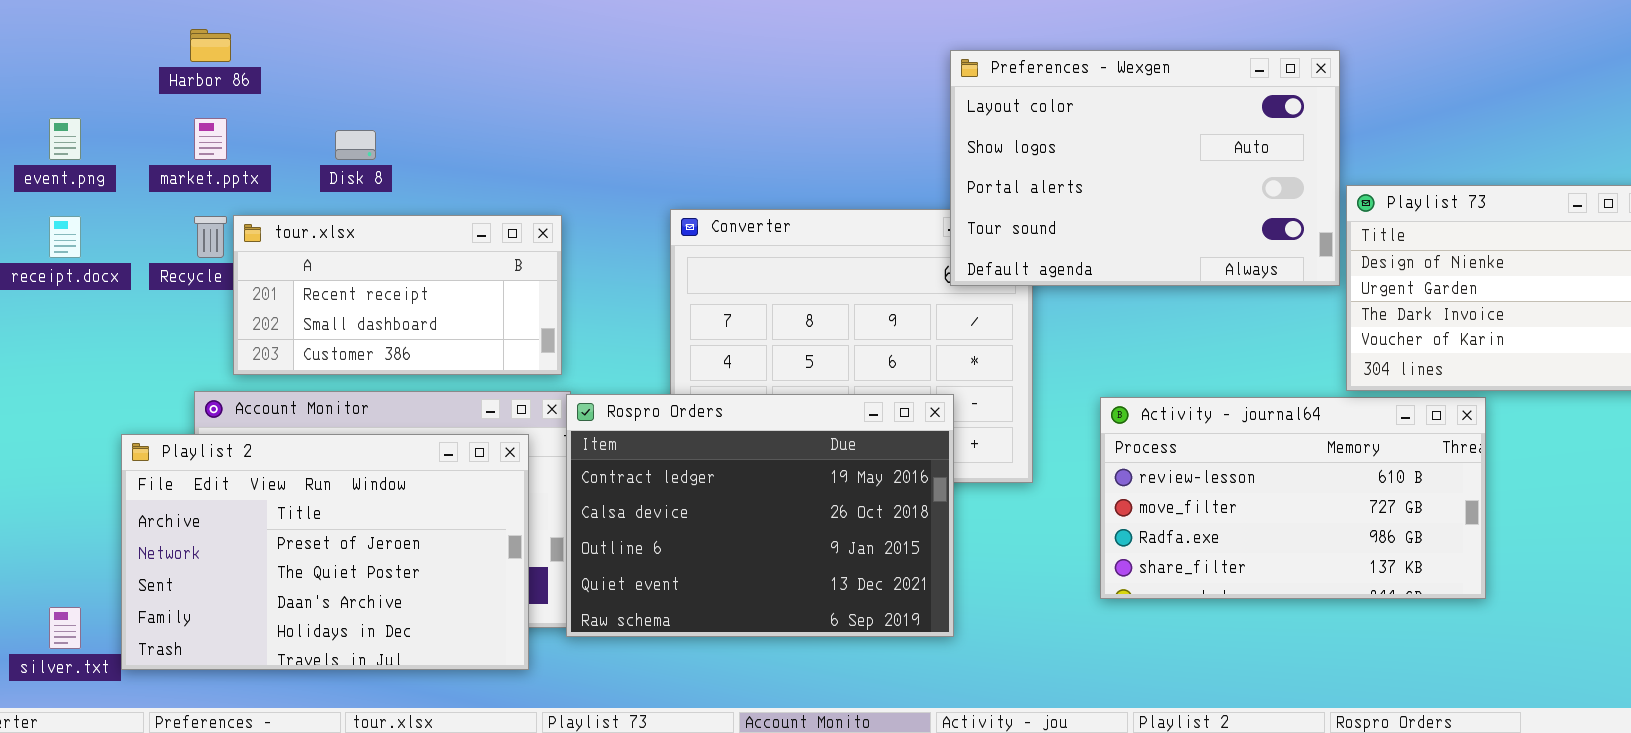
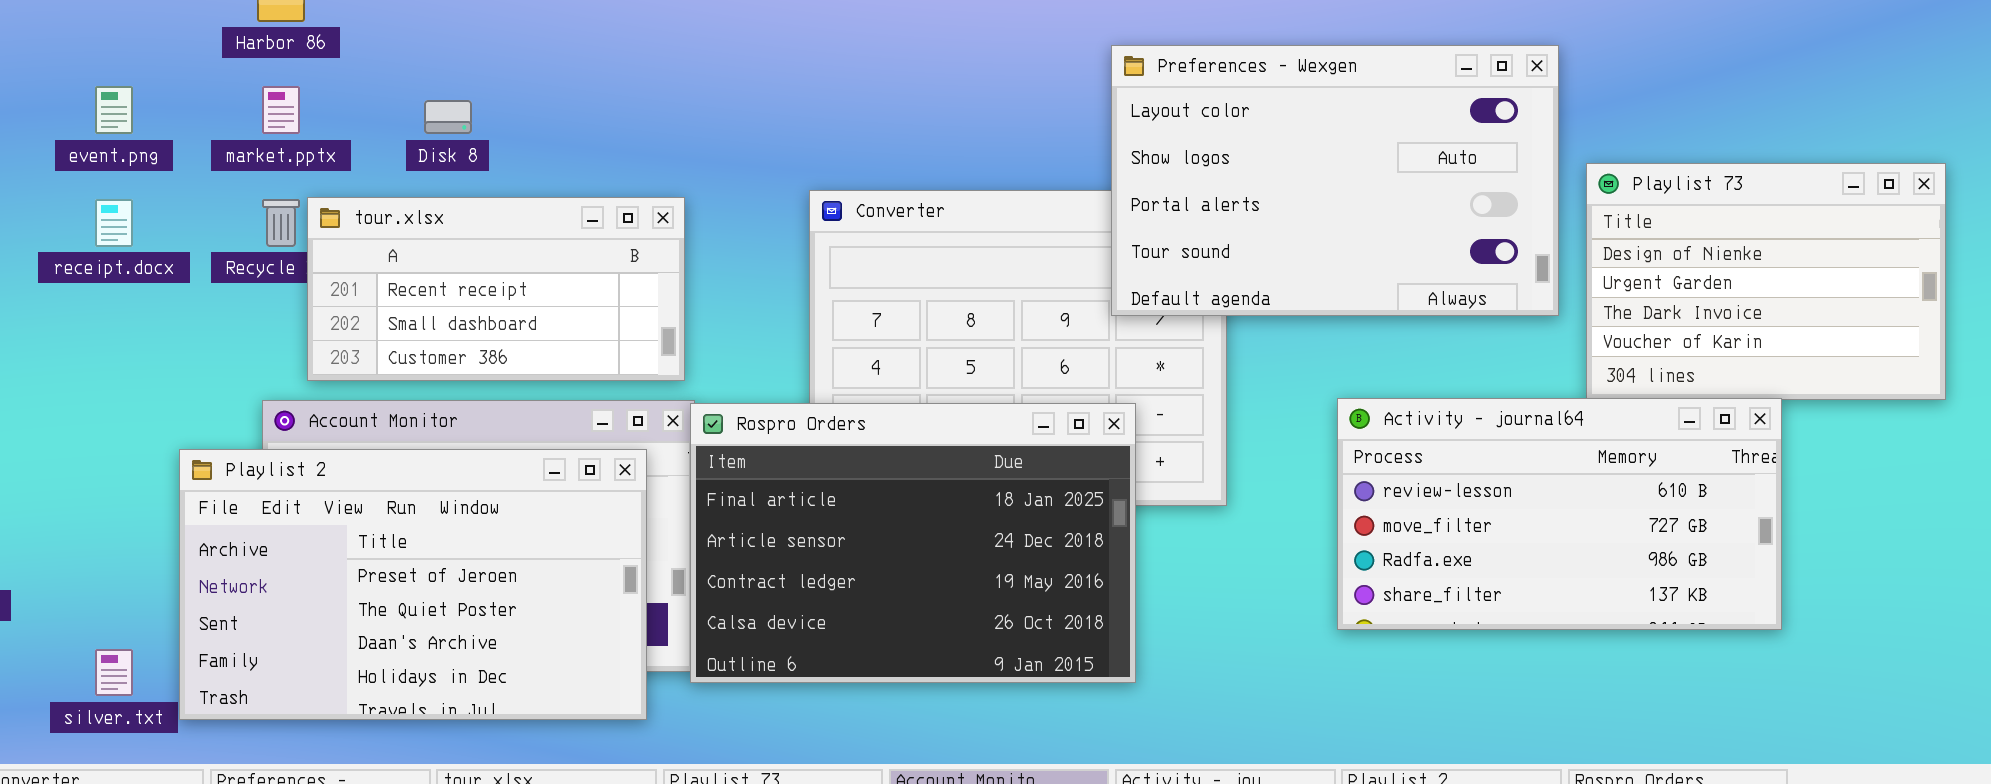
Preferences - Wexgen: [950,50,1340,286] -> [1111,45,1559,316], moved
Rospro Orders: [566,394,954,637] -> [690,403,1136,683], scrolled up 2 rows
Activity - journal64: [1100,397,1486,599] -> [1337,398,1782,630], moved

